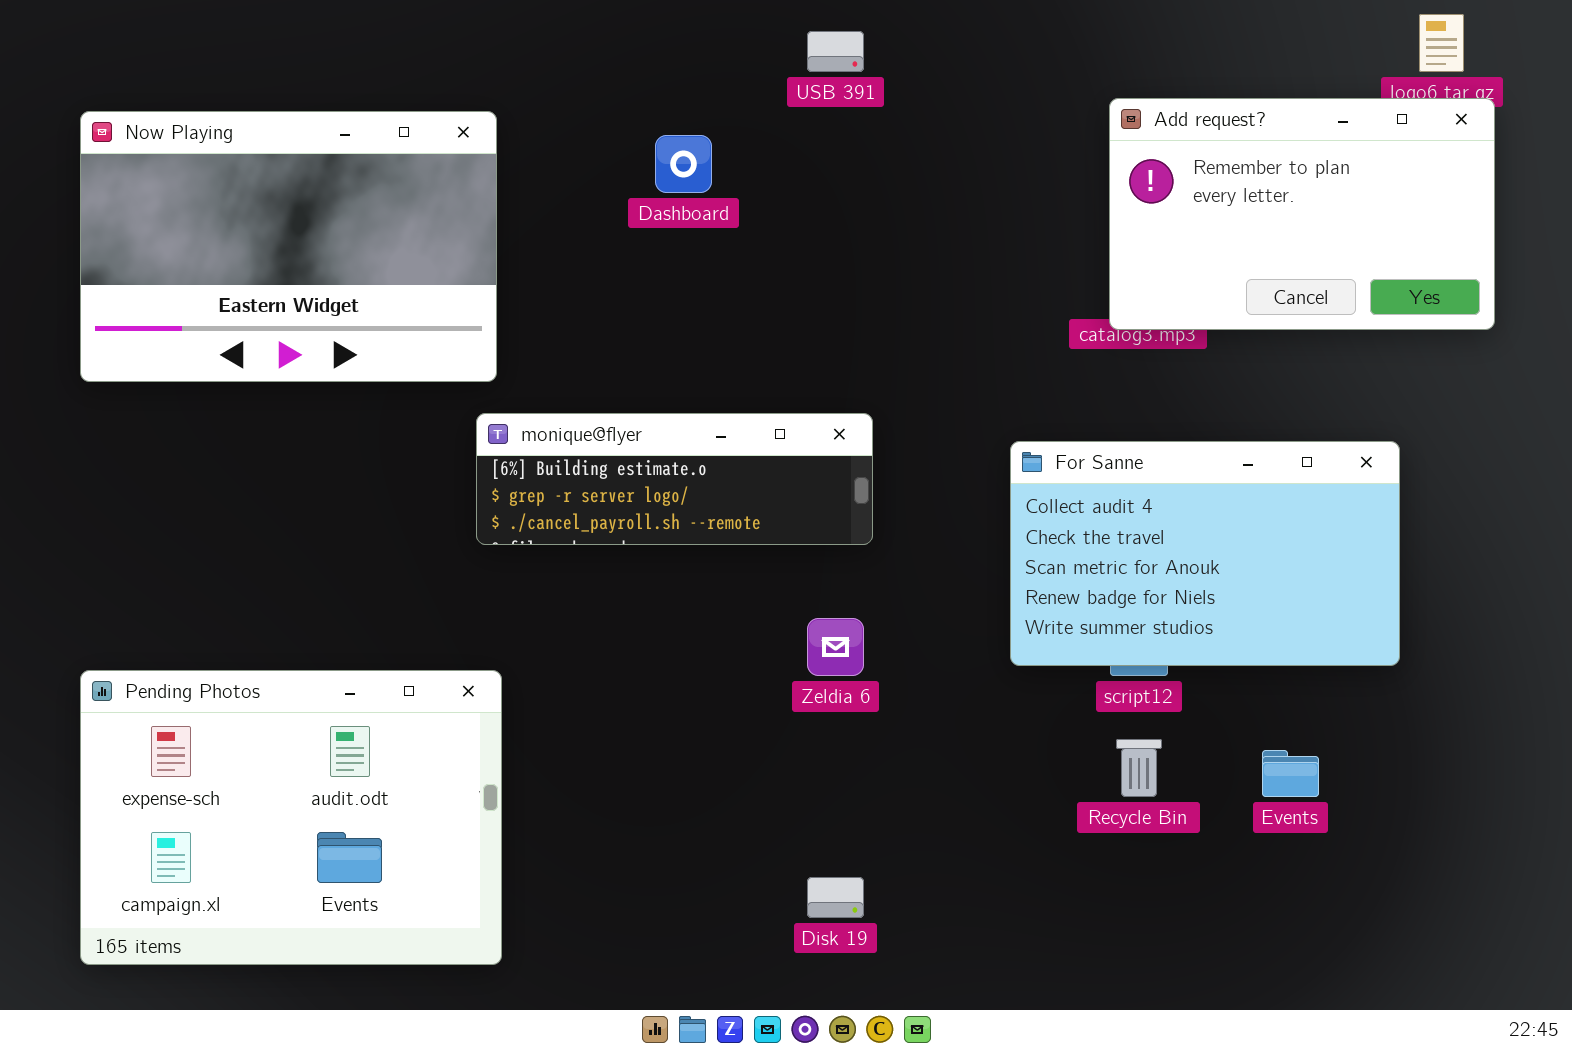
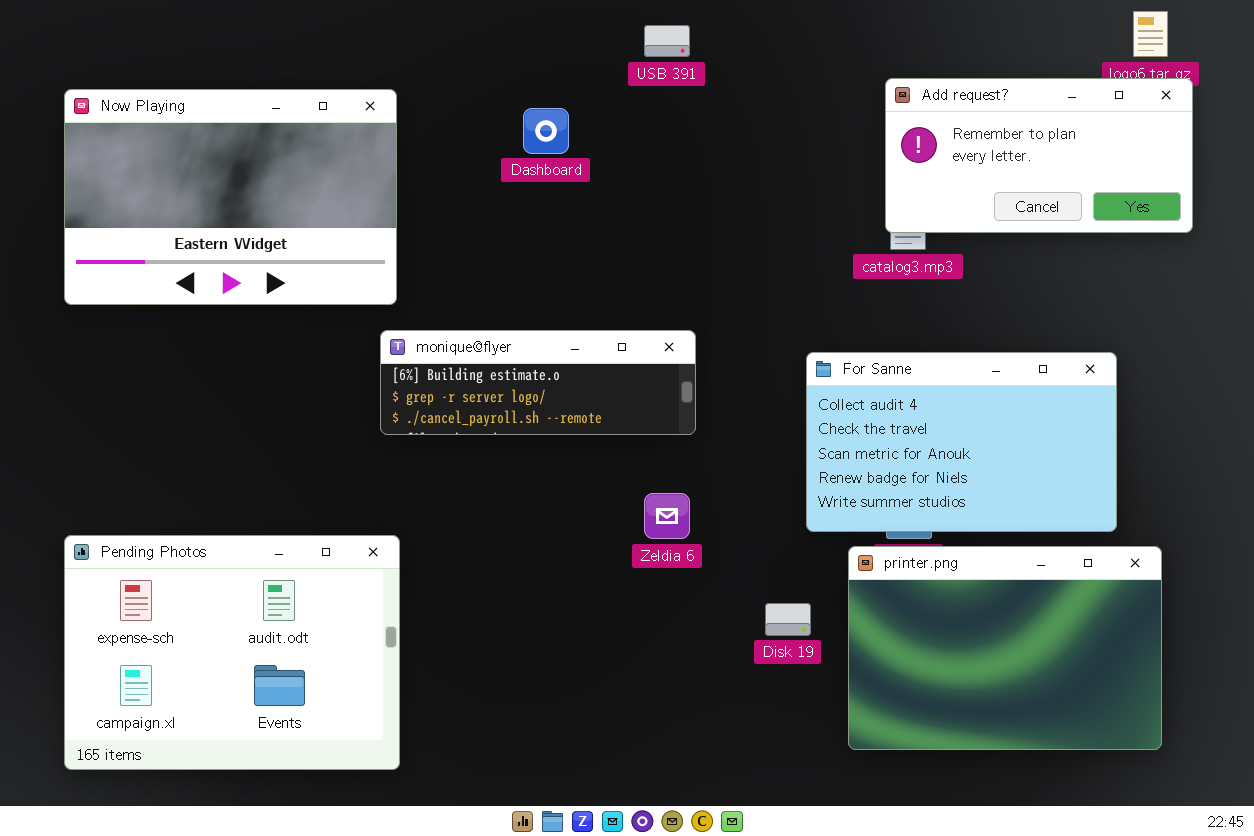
Add request?: [1109,98,1495,330] -> [885,78,1193,233], resized
printer.png: none -> [848,546,1162,750], opened
Disk 19: [807,877,864,918] -> [765,603,811,636], moved

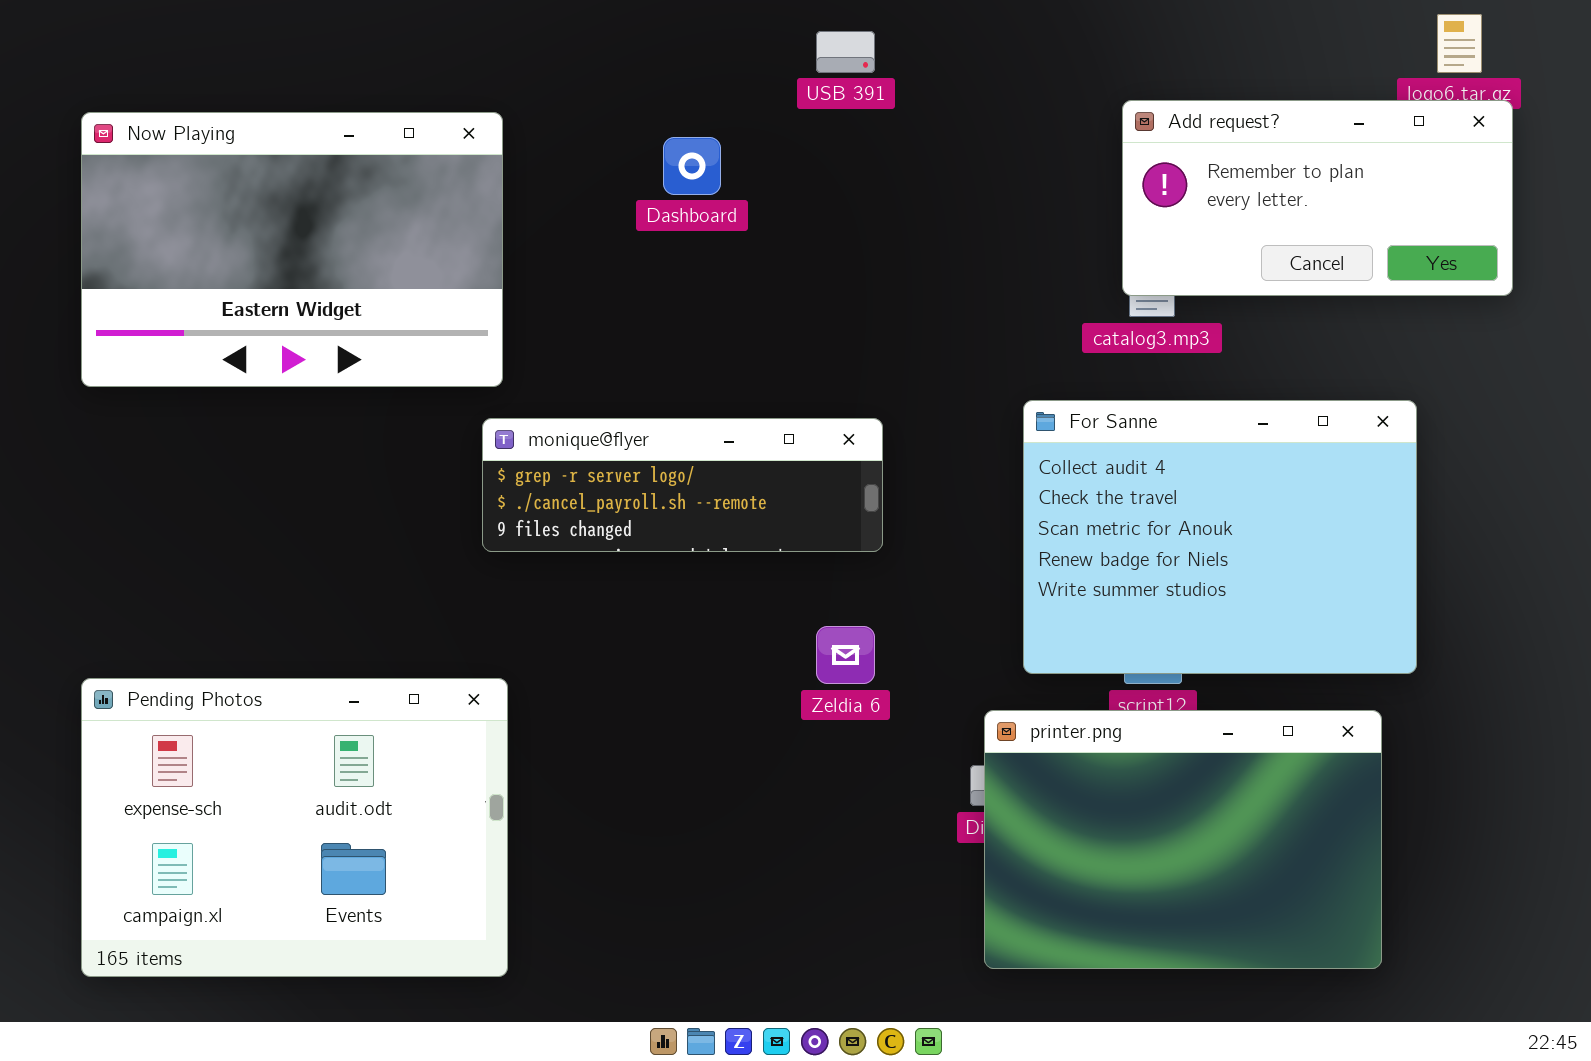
monique@flyer: [380,330,696,435] -> [482,418,883,552], scrolled down 1 row
For Sanne: [806,352,1117,532] -> [1023,400,1417,674], resized
printer.png: [848,546,1162,750] -> [984,710,1382,969], moved

